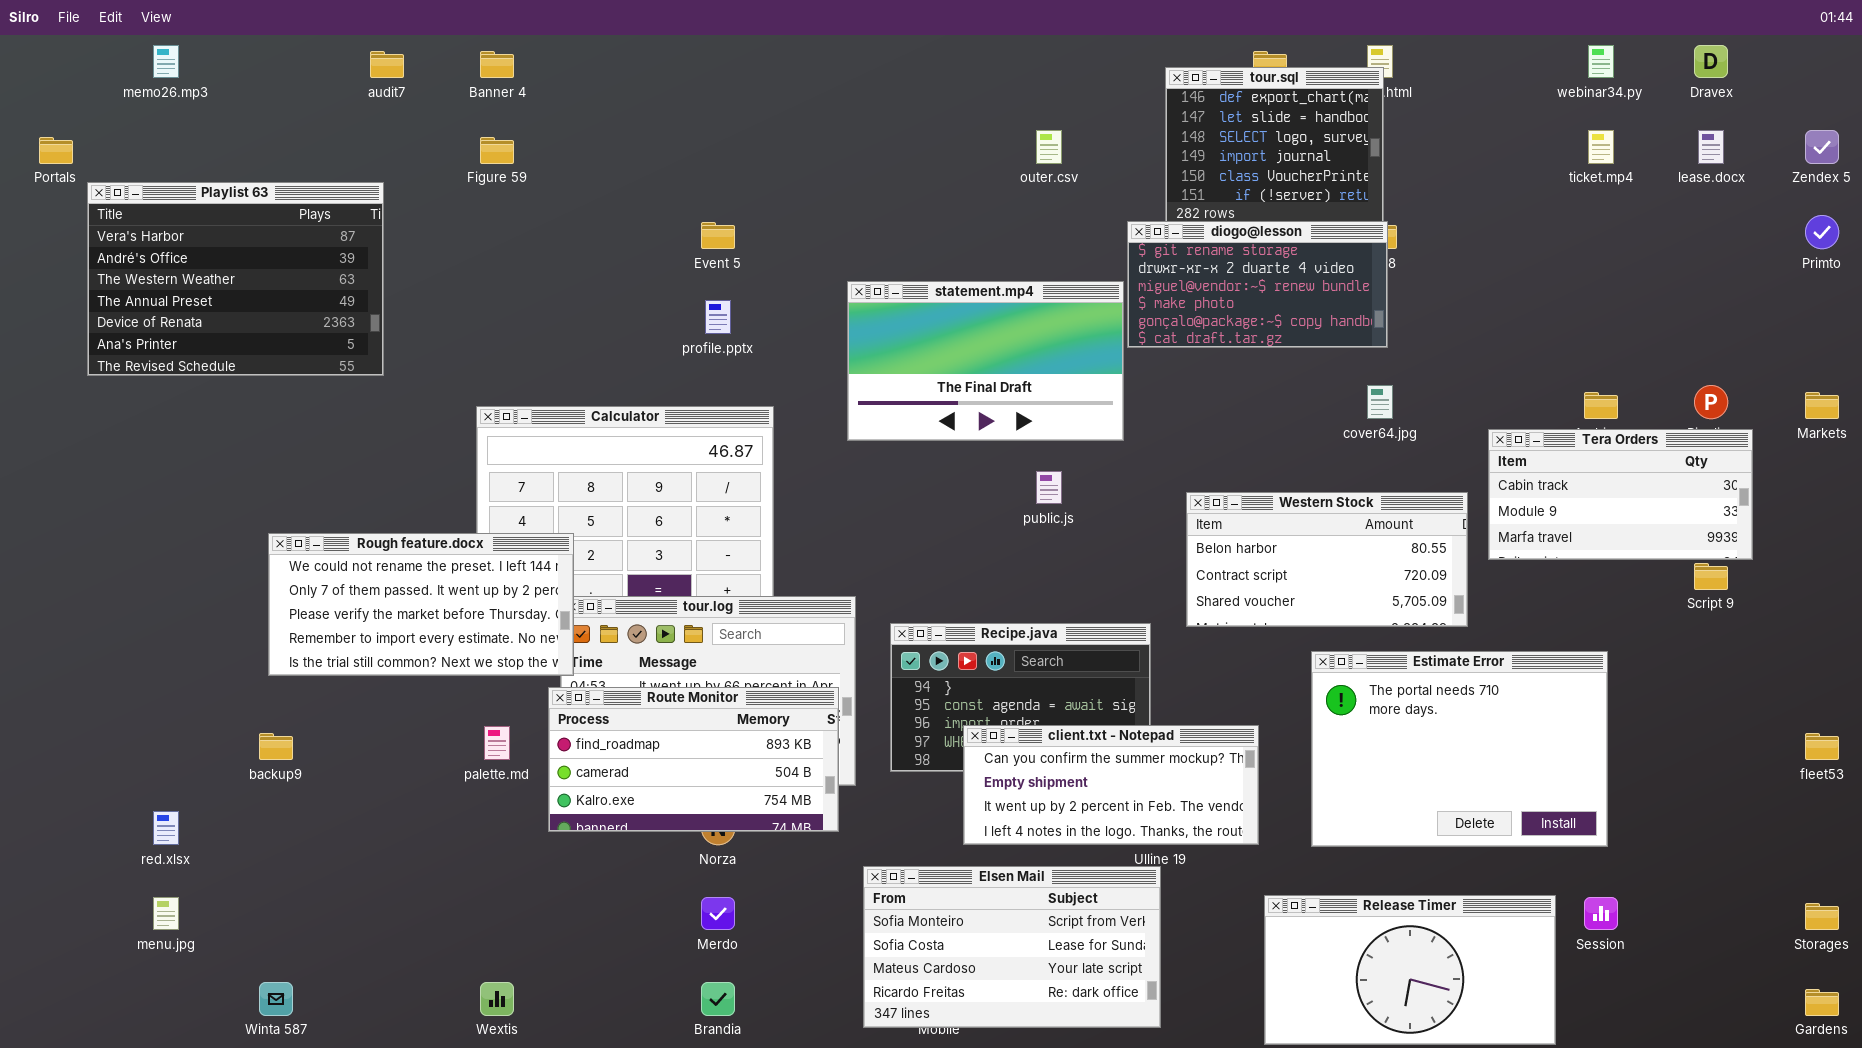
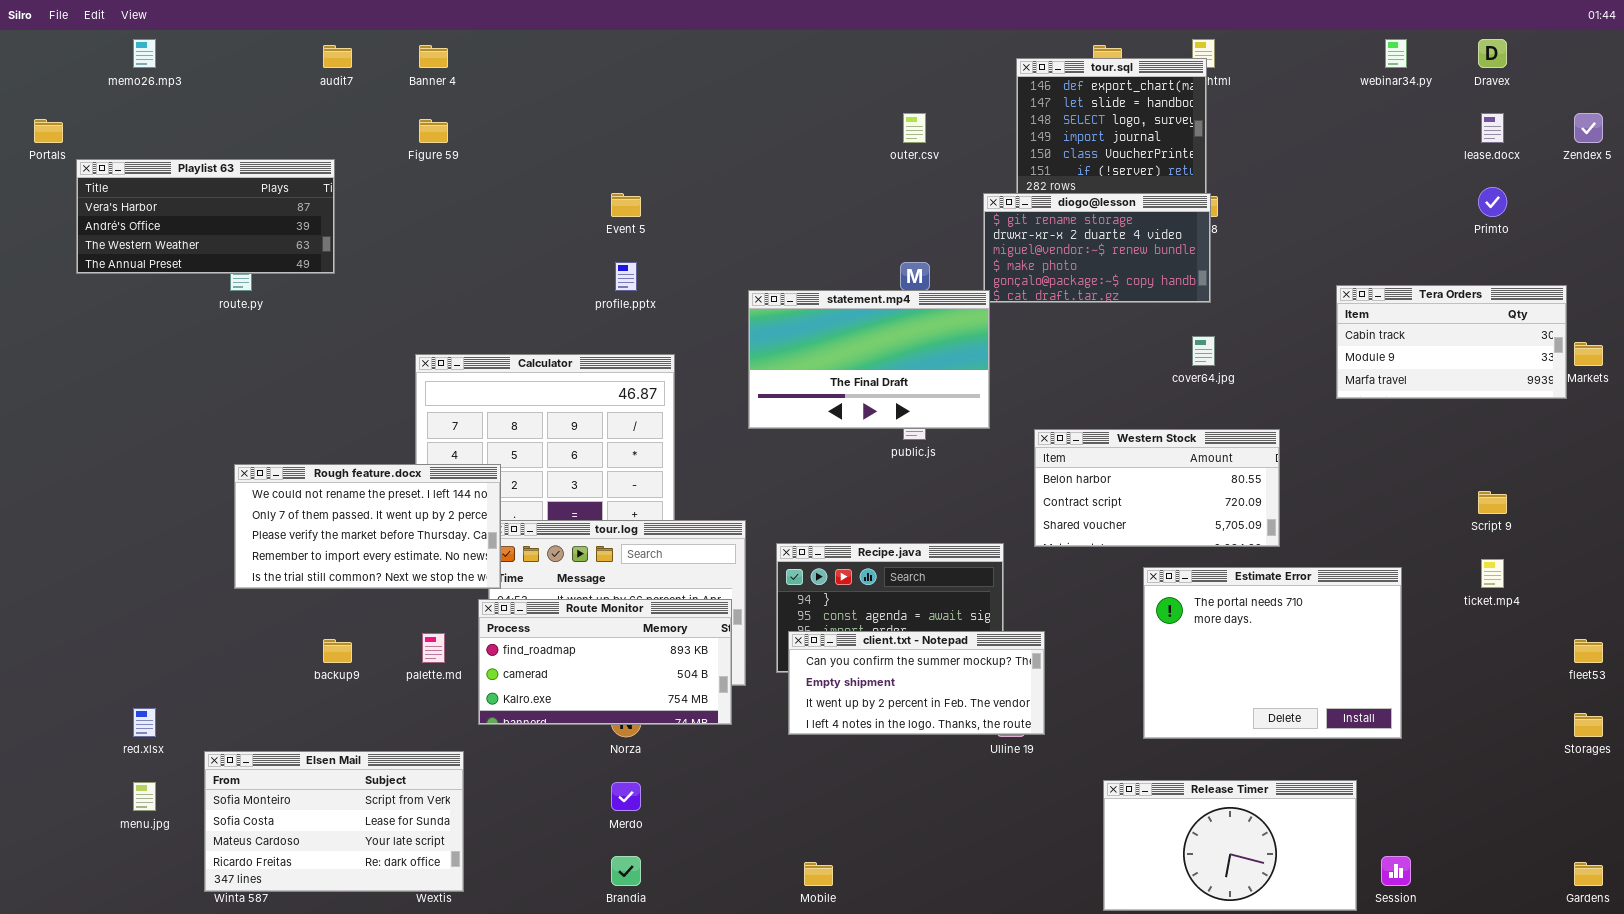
ticket.mp4: [1588,130,1614,164] -> [1481,559,1504,588], moved
Playlist 63: [87,182,384,376] -> [76,159,335,274], resized
Primto: [1805,215,1839,249] -> [1478,187,1507,217], moved
statement.mp4: [847,281,1124,441] -> [748,290,990,429], moved
Tera Orders: [1488,429,1753,560] -> [1336,285,1567,399], moved
client.txt - Notepad: [963,725,1259,845] -> [788,631,1045,735], moved
backup9: [259,733,293,760] -> [323,639,352,663], moved
Elsen Mail: [863,866,1161,1028] -> [204,751,464,892], moved
Session: [1584,897,1618,930] -> [1381,856,1411,886], moved
Storages: [1805,903,1839,930] -> [1574,713,1603,737], moved

